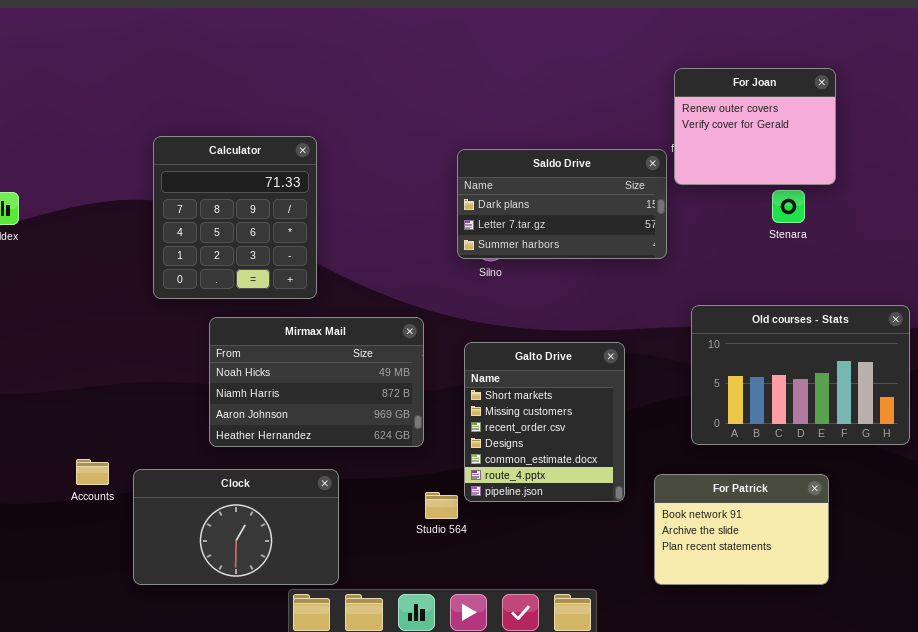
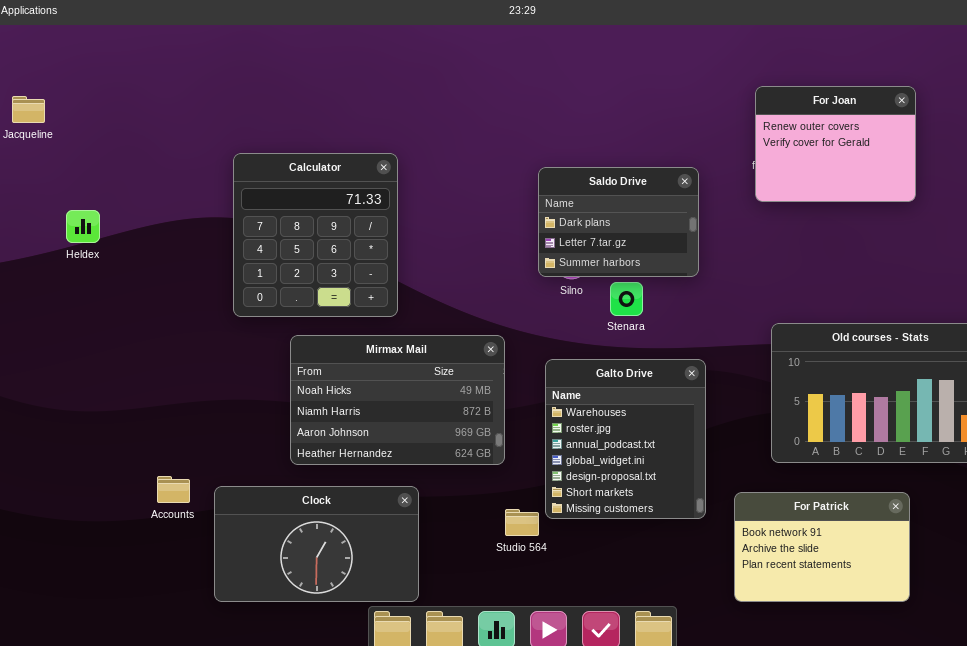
Saldo Drive: [457,149,667,259] -> [538,167,699,277], resized
Stenara: [772,190,805,223] -> [610,282,643,316], moved
Galto Drive: [464,342,625,502] -> [545,359,706,519], scrolled up 5 rows

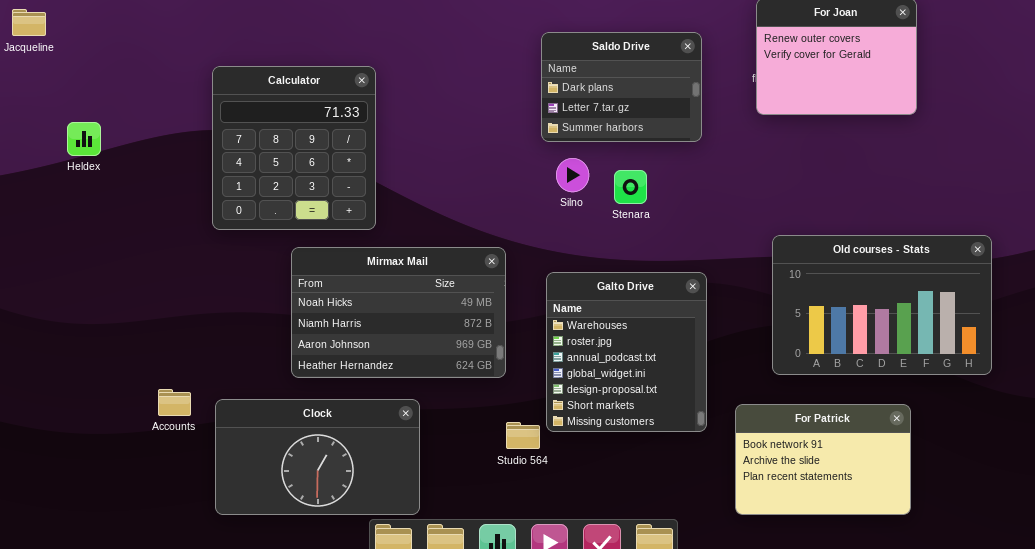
Calculator: [233,153,398,317] -> [212,66,376,230], moved
Saldo Drive: [538,167,699,277] -> [541,32,702,142], moved
Stenara: [610,282,643,316] -> [614,170,647,204], moved

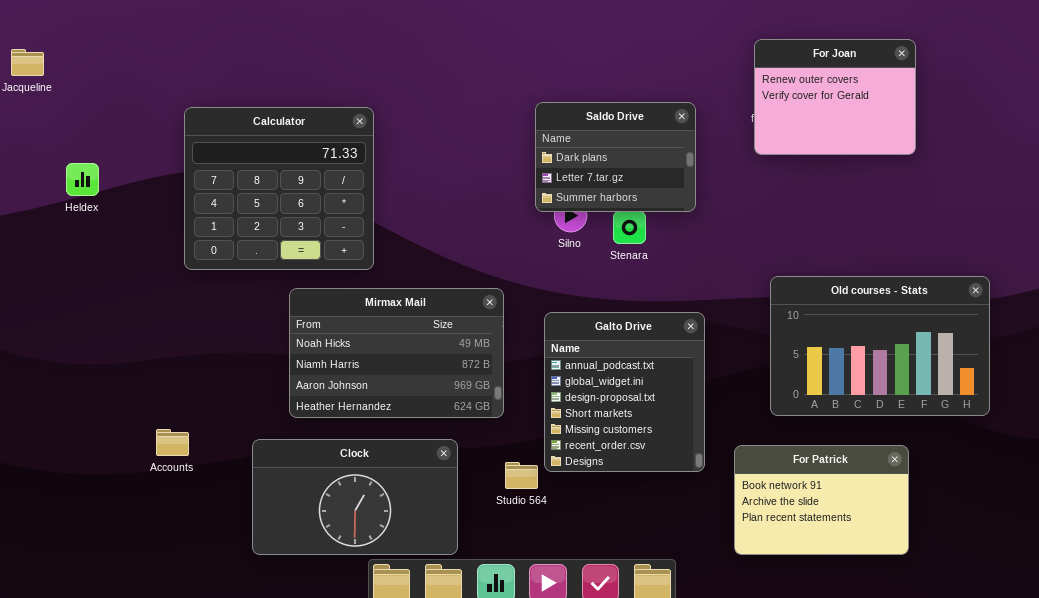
Saldo Drive: [541,32,702,142] -> [535,102,696,212], moved
Calculator: [212,66,376,230] -> [184,107,374,270], resized
Galto Drive: [546,272,707,432] -> [544,312,705,472], scrolled down 2 rows
Clock: [215,399,420,515] -> [252,439,458,555], moved

